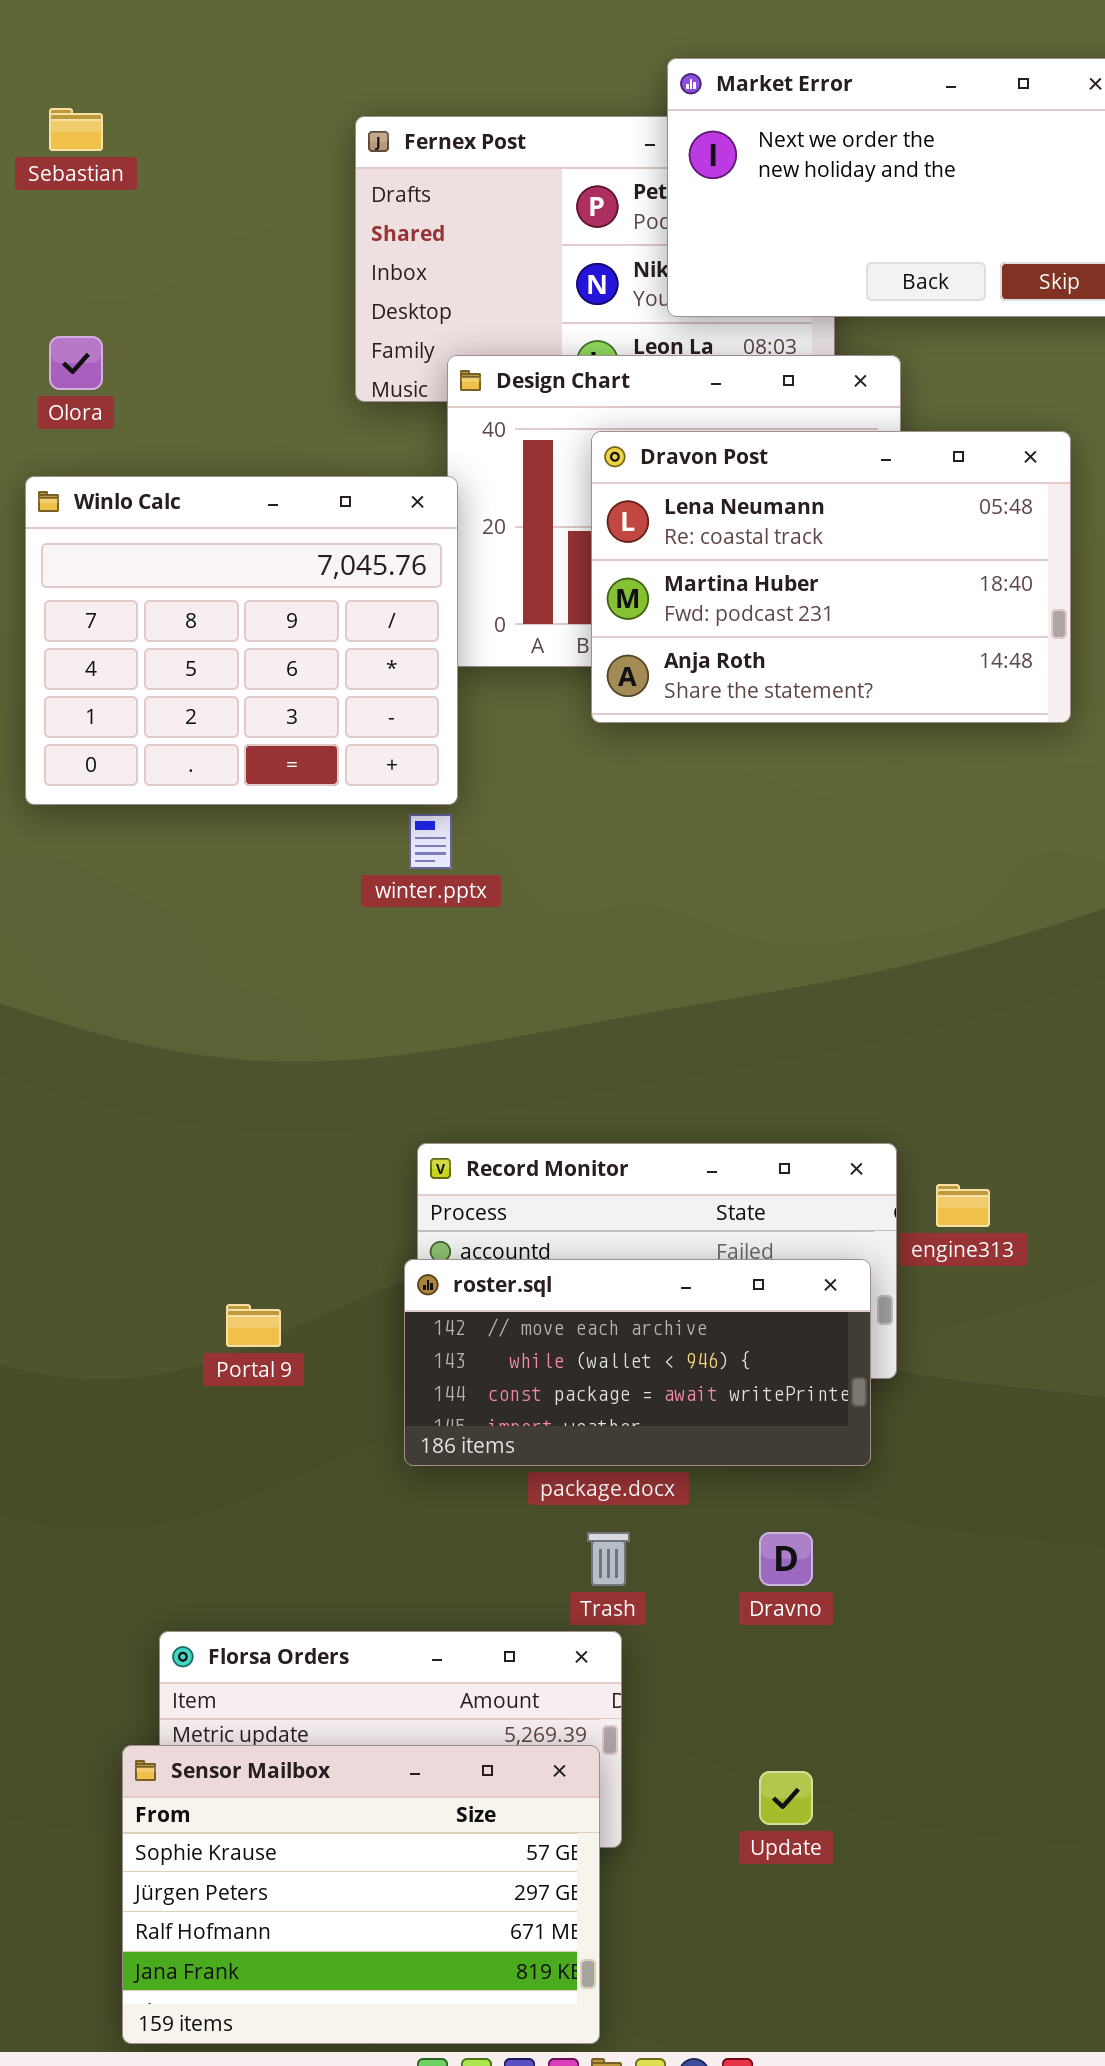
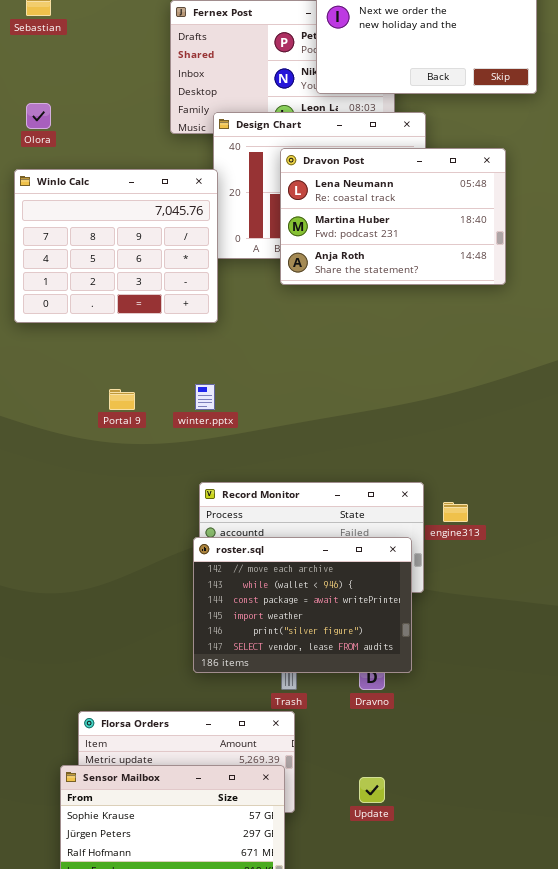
winter.pptx: [409,814,452,869] -> [195,384,215,410], moved
roster.sql: [404,1259,871,1466] -> [193,537,412,673], resized
Portal 9: [226,1304,281,1347] -> [109,389,135,410], moved

